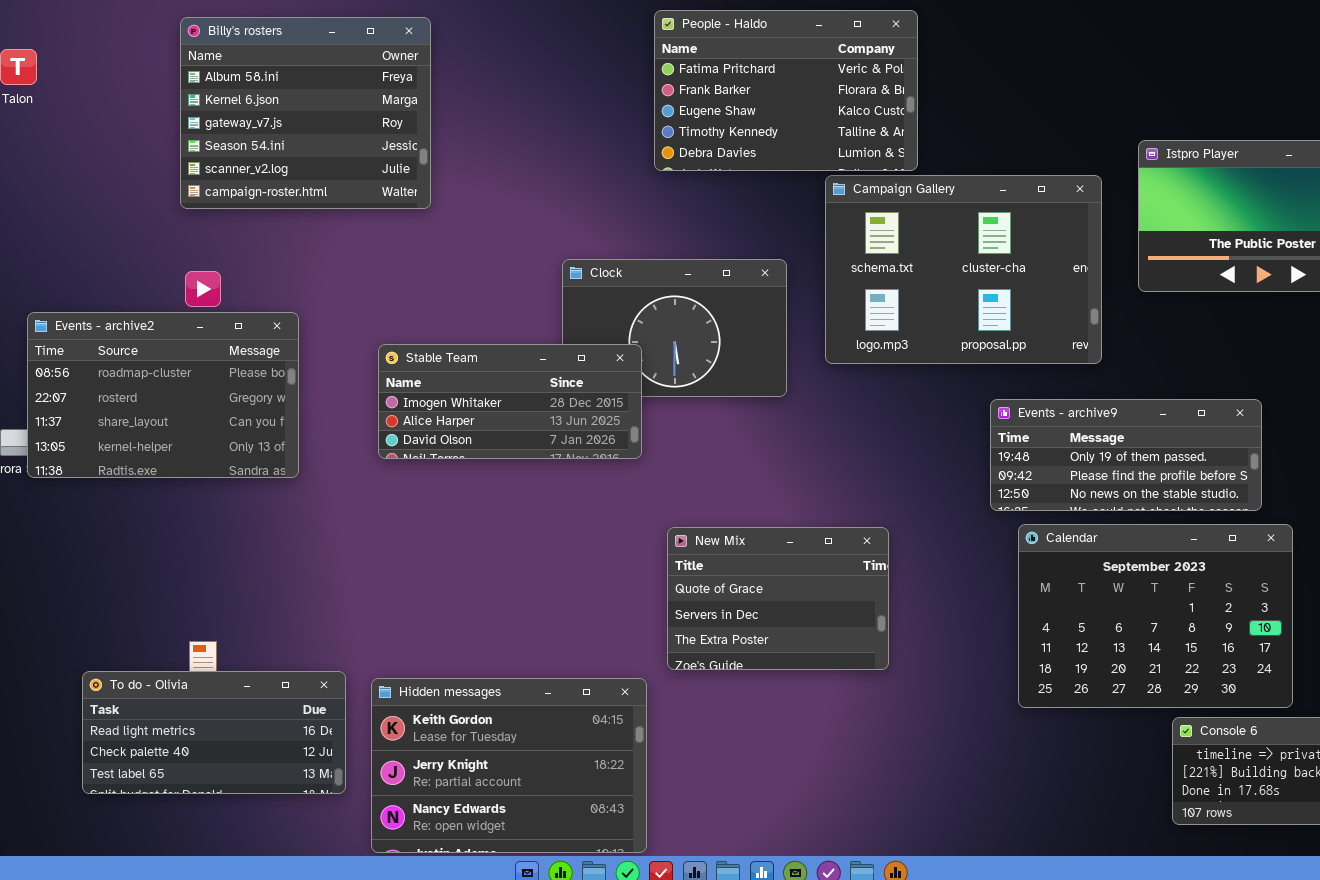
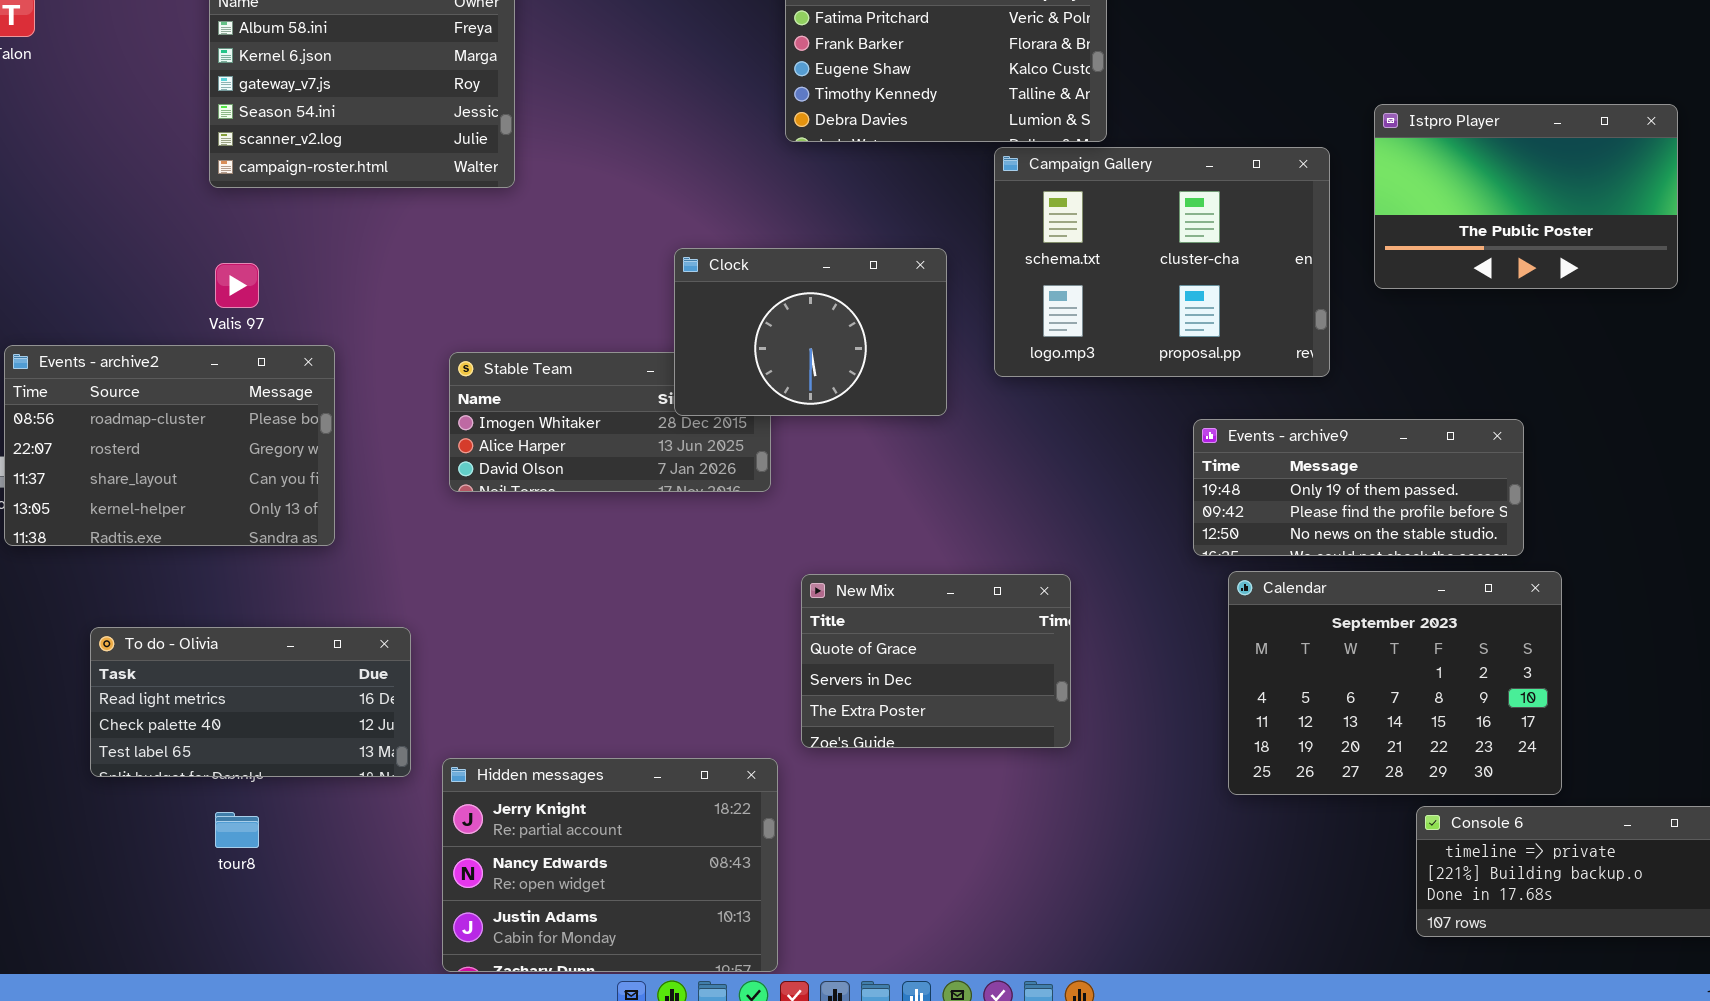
Clock: [562,259,787,397] -> [674,248,947,416], raised
Events - archive2: [27,312,299,478] -> [4,345,335,546], moved
To do - Olivia: [82,671,346,794] -> [90,627,411,777], moved
Hidden messages: [371,678,647,853] -> [442,758,778,972], scrolled down 1 row

